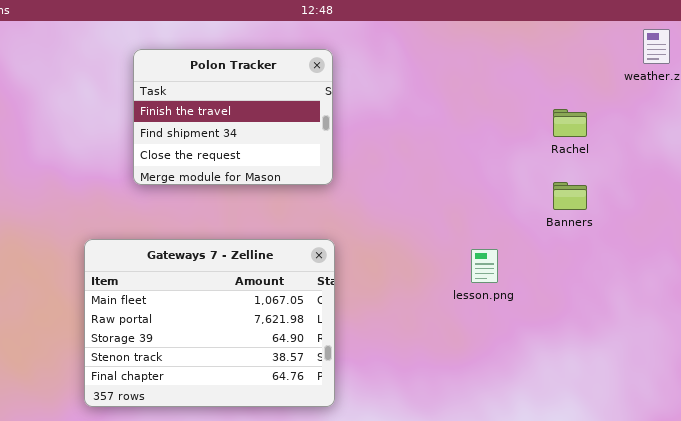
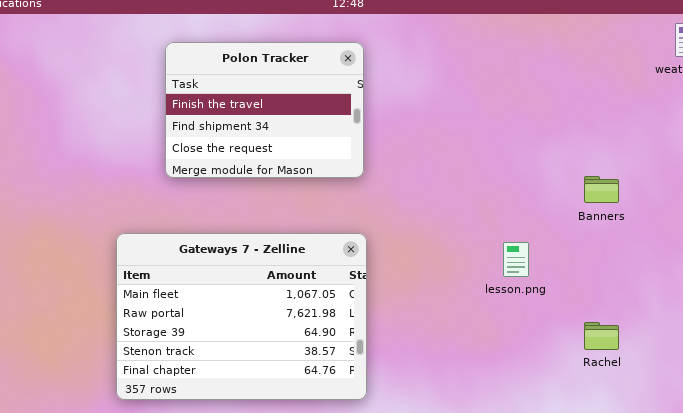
Rachel: [553,109,587,137] -> [584,322,619,350], moved

